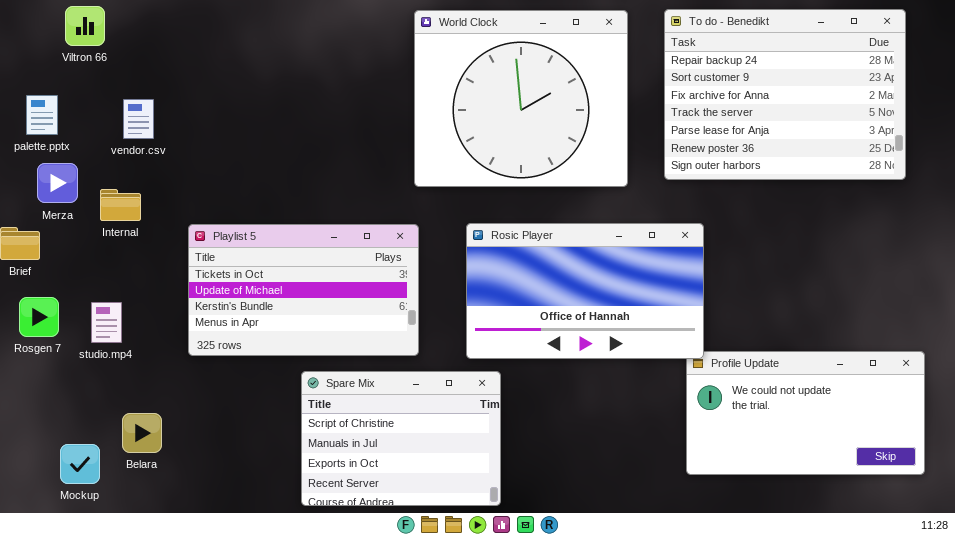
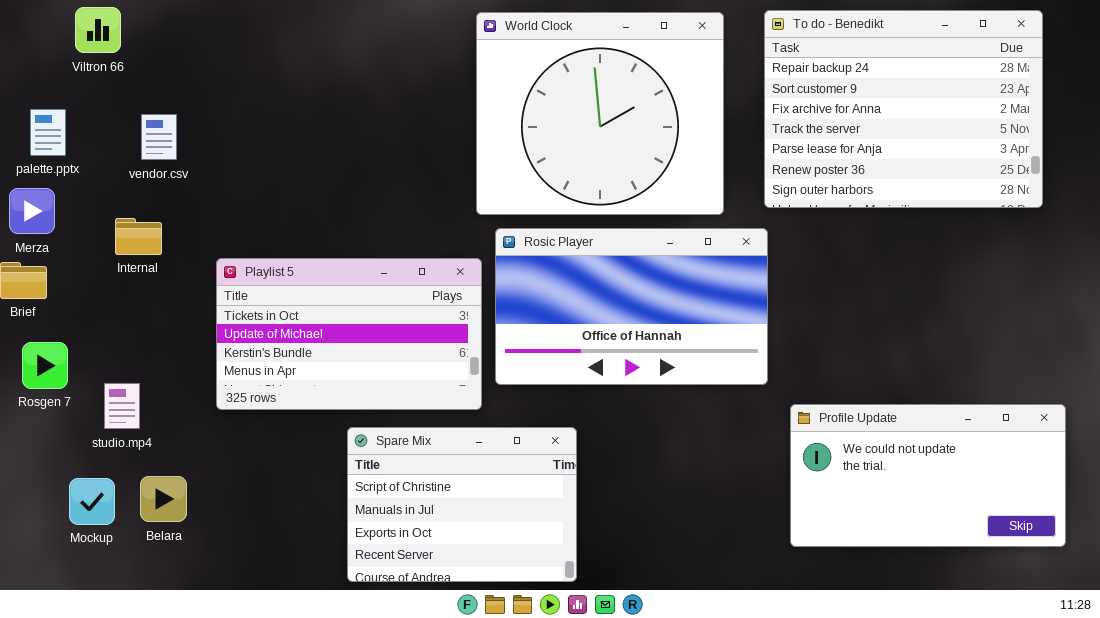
Merza: [37,163,78,203] -> [9,188,55,234], moved
Rosic Player: [466,223,704,359] -> [495,228,768,385], moved
studio.mp4: [91,302,122,343] -> [104,383,140,429], moved
Mockup: [60,444,100,484] -> [69,478,115,525], moved

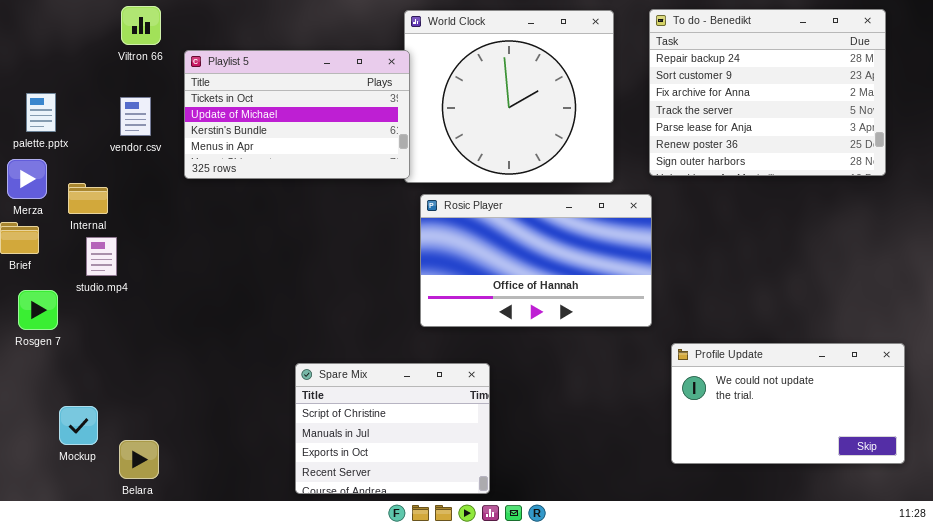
Viltron 66: [75,7,121,53] -> [121,6,161,45], moved
Internal: [115,218,162,255] -> [68,183,108,214], moved
Playlist 5: [216,258,482,410] -> [184,50,410,179], moved
studio.mp4: [104,383,140,429] -> [86,237,117,276], moved
Belara: [140,476,187,522] -> [119,440,159,479], moved

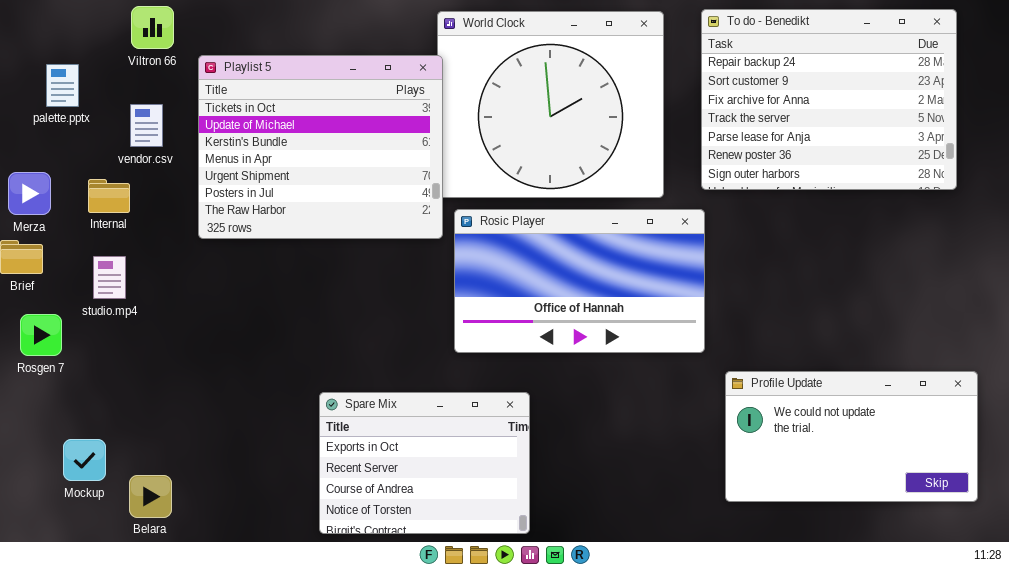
Playlist 5: [184,50,410,179] -> [198,55,443,239], resized
palette.pptx: [26,93,56,132] -> [46,64,79,107], moved
Internal: [68,183,108,214] -> [88,179,130,213], moved
Spare Mix: [295,363,490,494] -> [319,392,530,534], scrolled down 2 rows

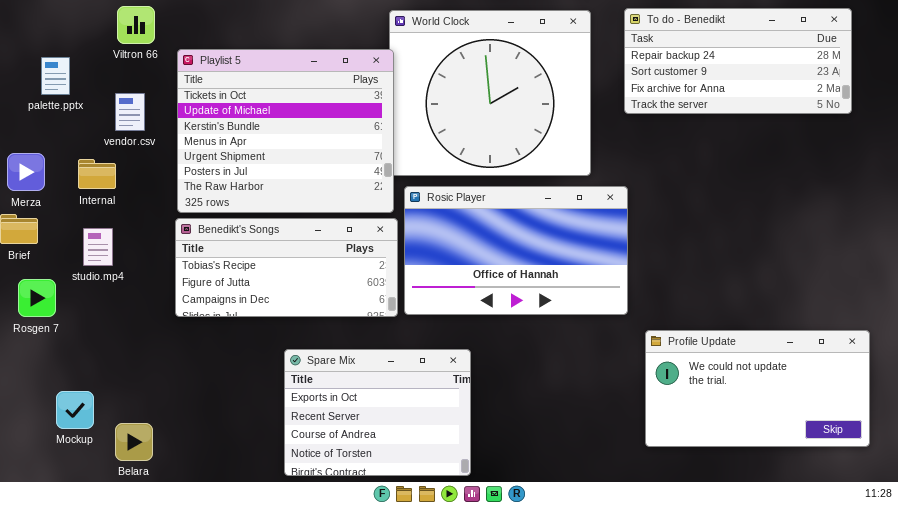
To do - Benedikt: [701,9,957,190] -> [624,8,852,114], resized
Benedikt's Songs: none -> [175,218,398,317], opened

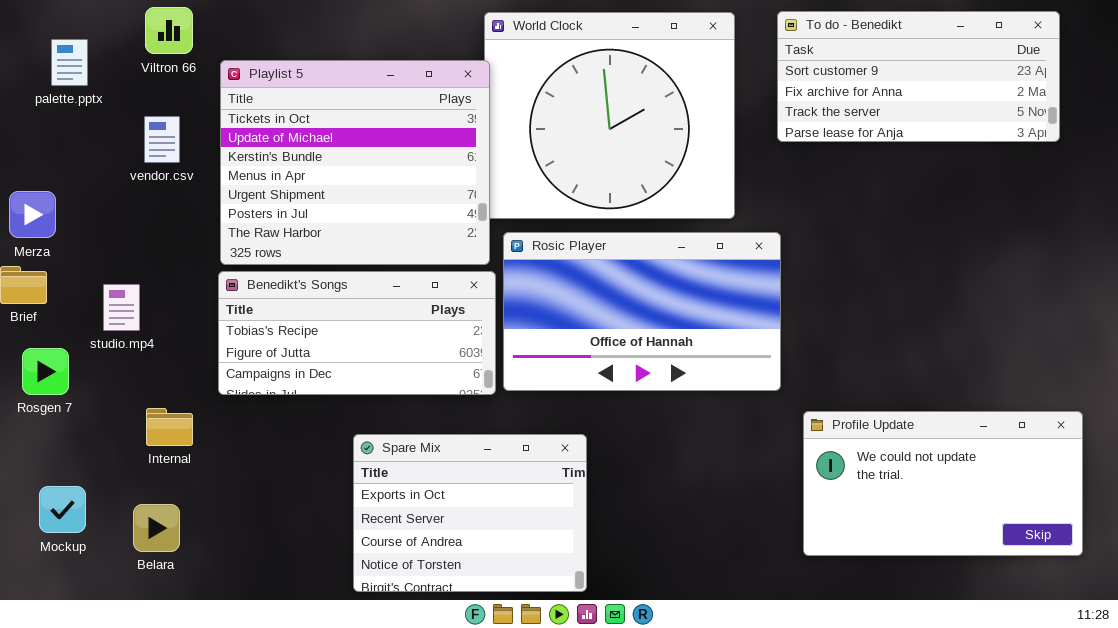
To do - Benedikt: [624,8,852,114] -> [777,11,1060,142], scrolled down 1 row
palette.pptx: [41,57,70,95] -> [51,39,88,86], moved
Internal: [78,159,116,189] -> [146,408,193,446], moved
Mockup: [56,391,94,429] -> [39,486,86,533], moved
Belara: [115,423,153,461] -> [133,504,180,552], moved

